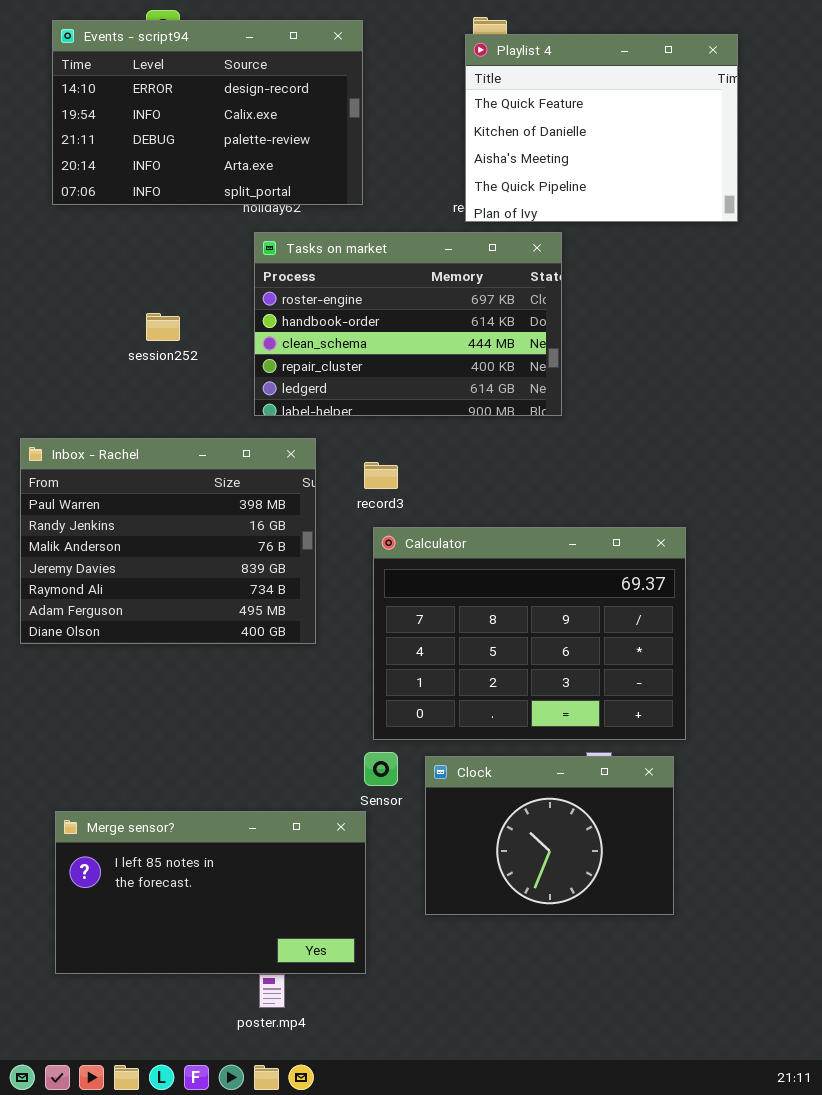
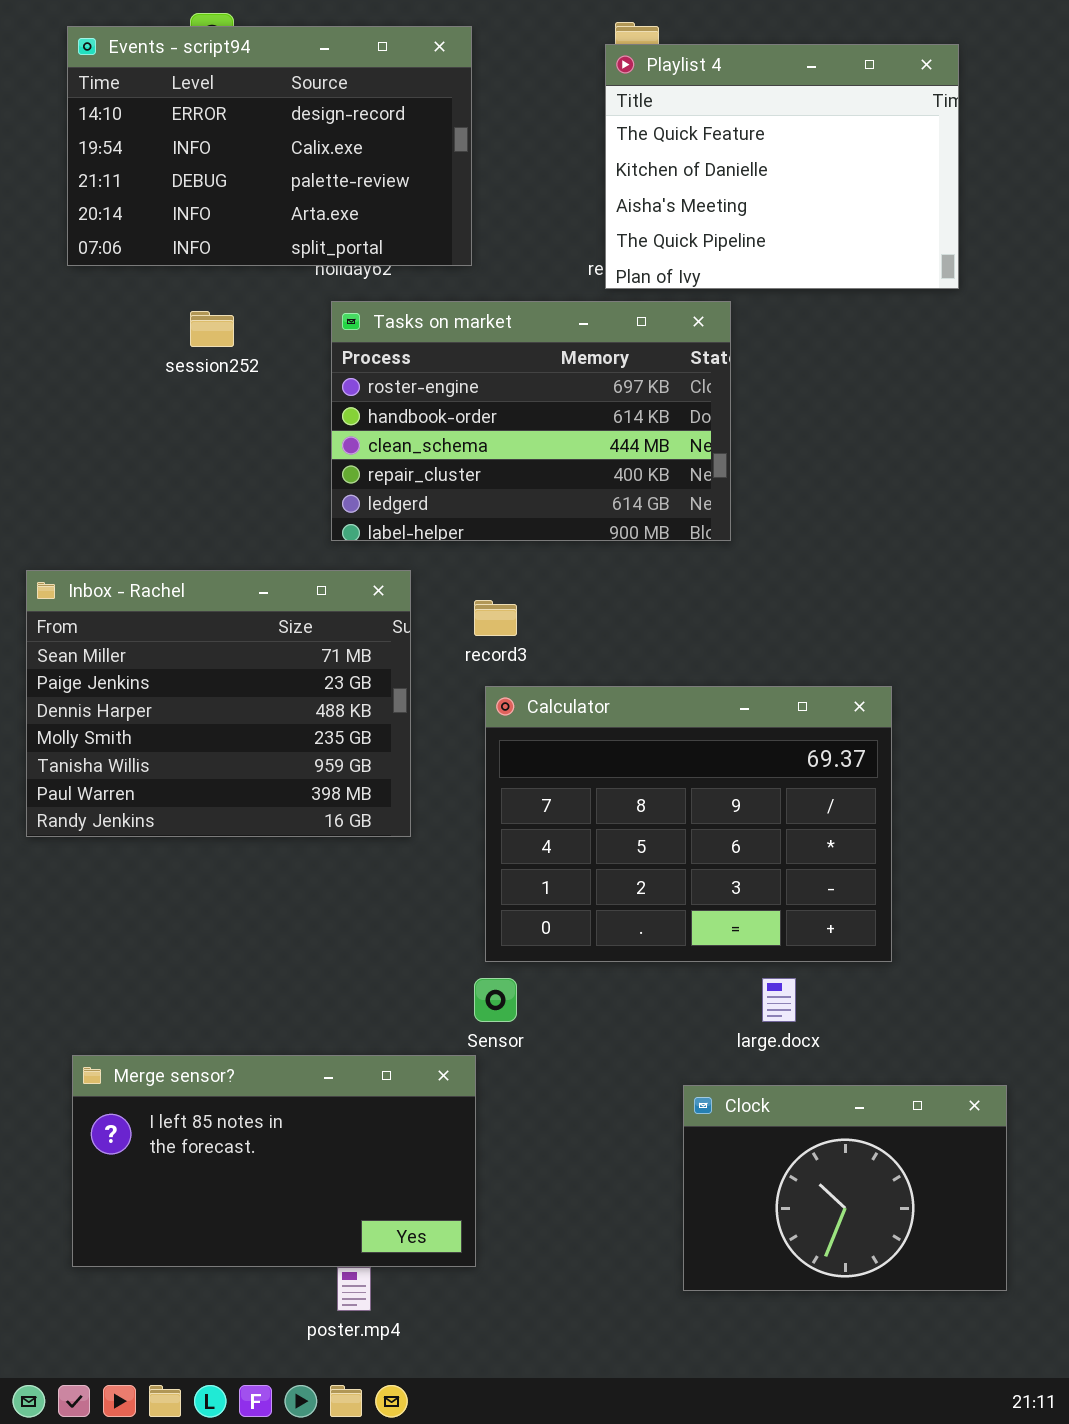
session252: [146,313,180,341] -> [190,311,234,347], moved
Inbox - Rachel: [20,438,316,644] -> [26,570,411,837], scrolled up 5 rows
Clock: [425,756,674,915] -> [683,1085,1007,1291], moved

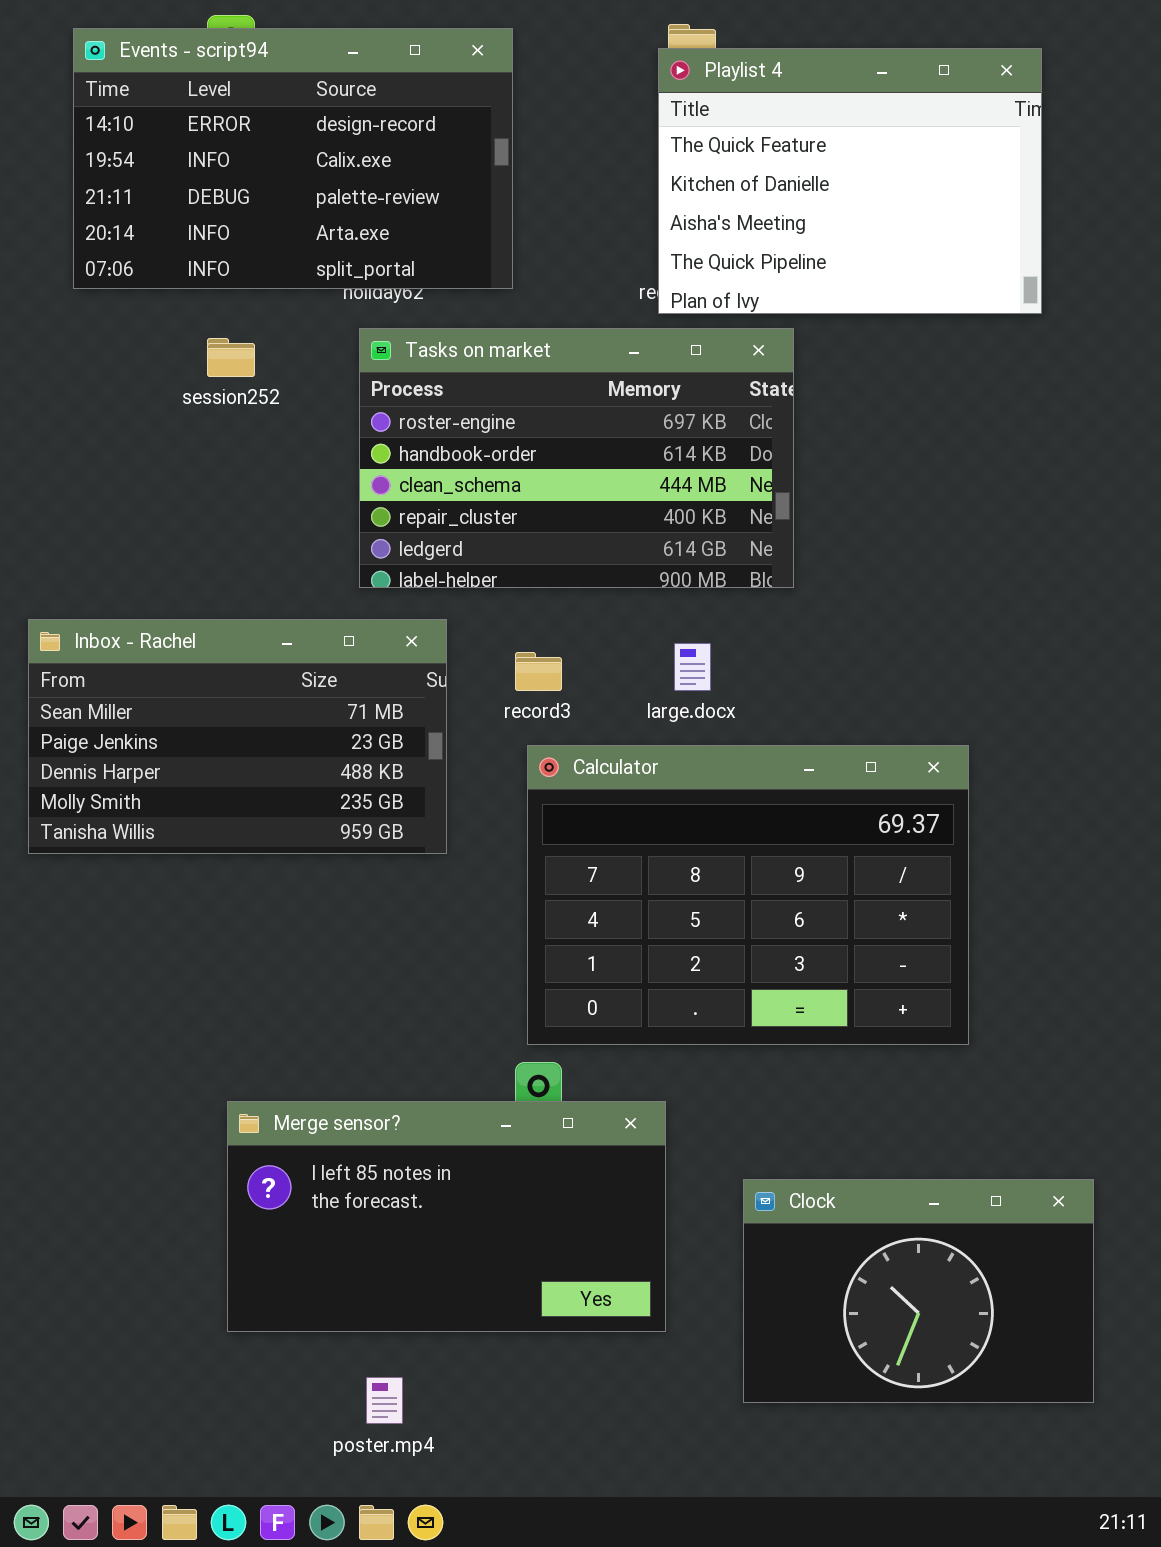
Inbox - Rachel: [26,570,411,837] -> [28,619,447,854], resized
large.docx: [762,978,796,1022] -> [674,643,711,691], moved
Merge sensor?: [72,1055,476,1267] -> [227,1101,666,1332], moved

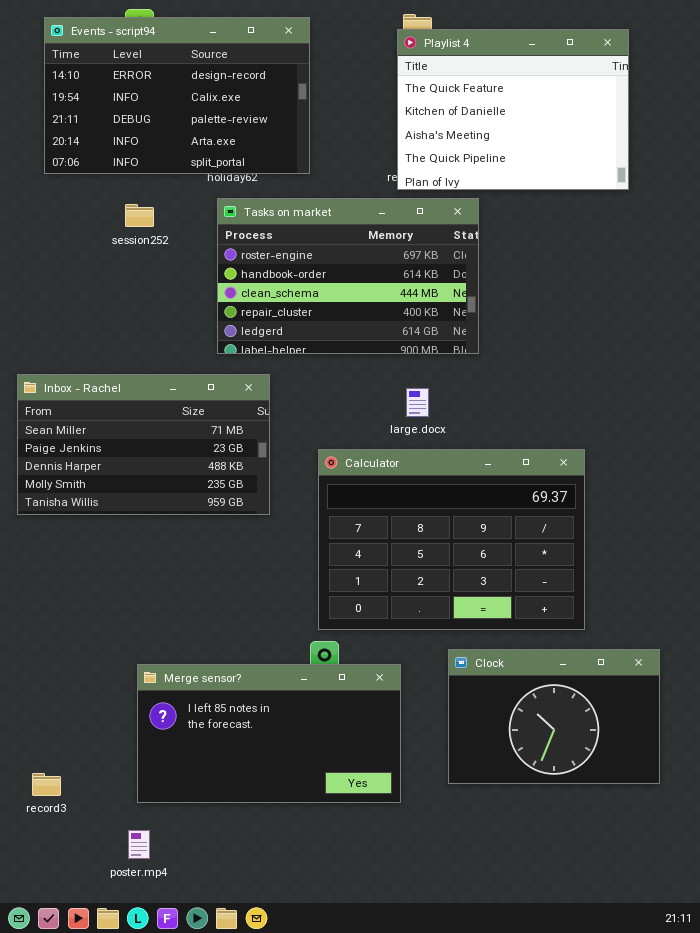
record3: [515,652,562,691] -> [32,773,61,796], moved
Clock: [743,1179,1094,1403] -> [448,649,660,784], moved
poster.mp4: [366,1377,403,1424] -> [128,830,150,859], moved

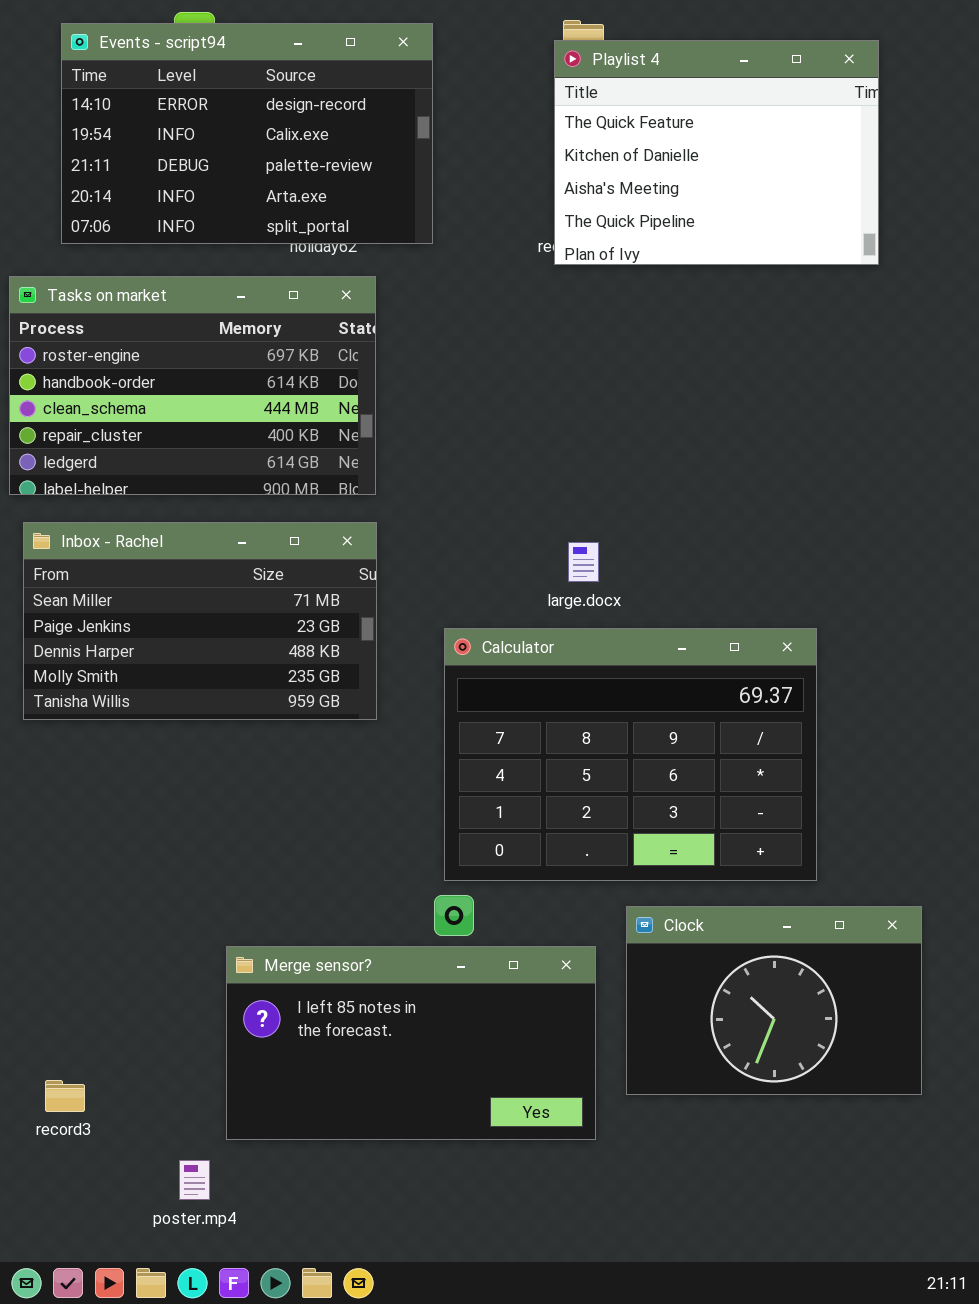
Tasks on market: [217,198,479,354] -> [9,276,376,495], moved
Merge sensor?: [137,664,401,803] -> [226,946,596,1140], moved

